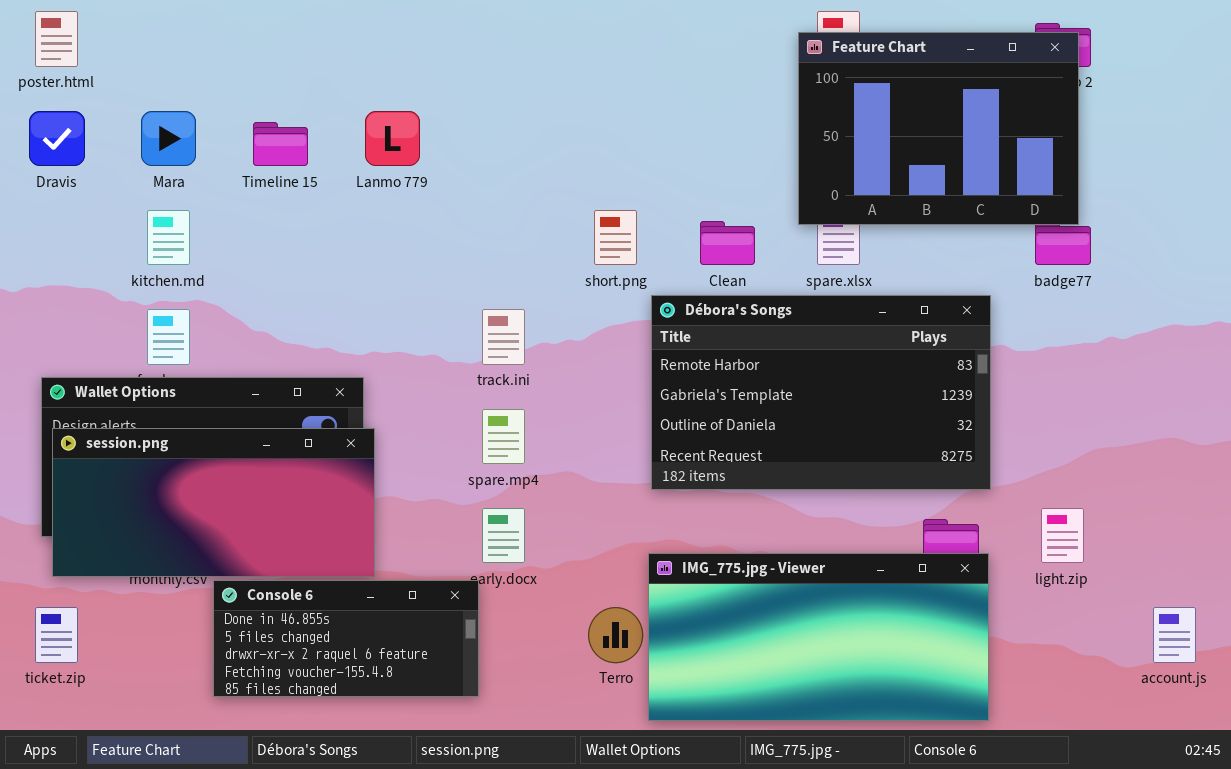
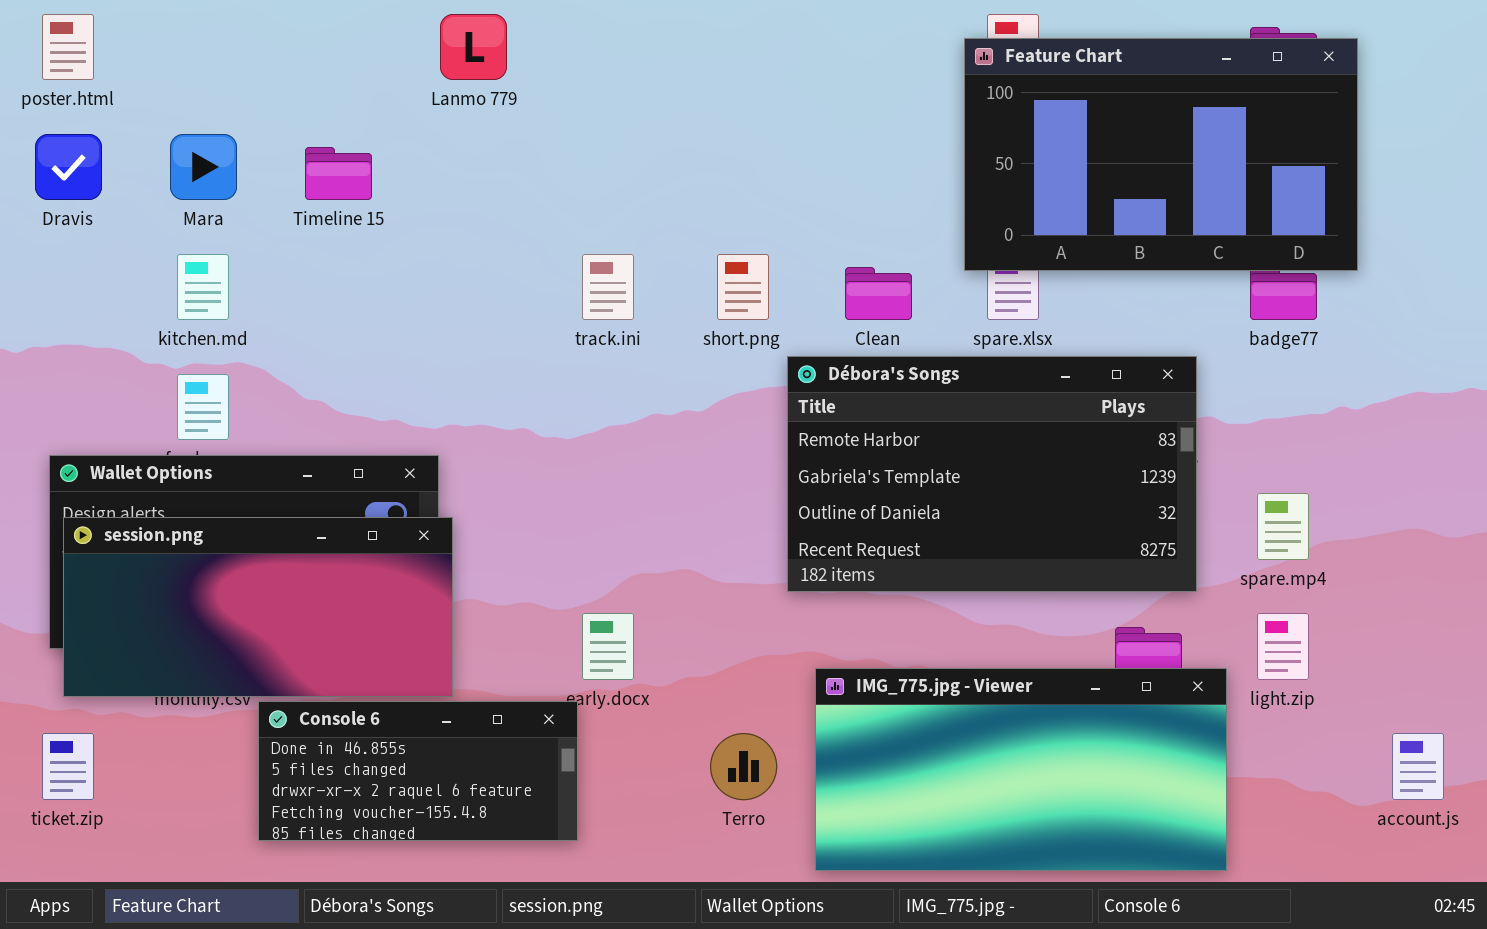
Feature Chart: [798,32,1079,225] -> [964,38,1358,271], resized
Lanmo 779: [365,111,420,166] -> [440,14,507,80], moved
track.ini: [482,309,525,365] -> [582,254,634,320], moved
spare.mp4: [482,409,525,464] -> [1257,493,1309,560], moved
IMG_775.jpg - Viewer: [648,553,989,721] -> [815,668,1227,871], moved

